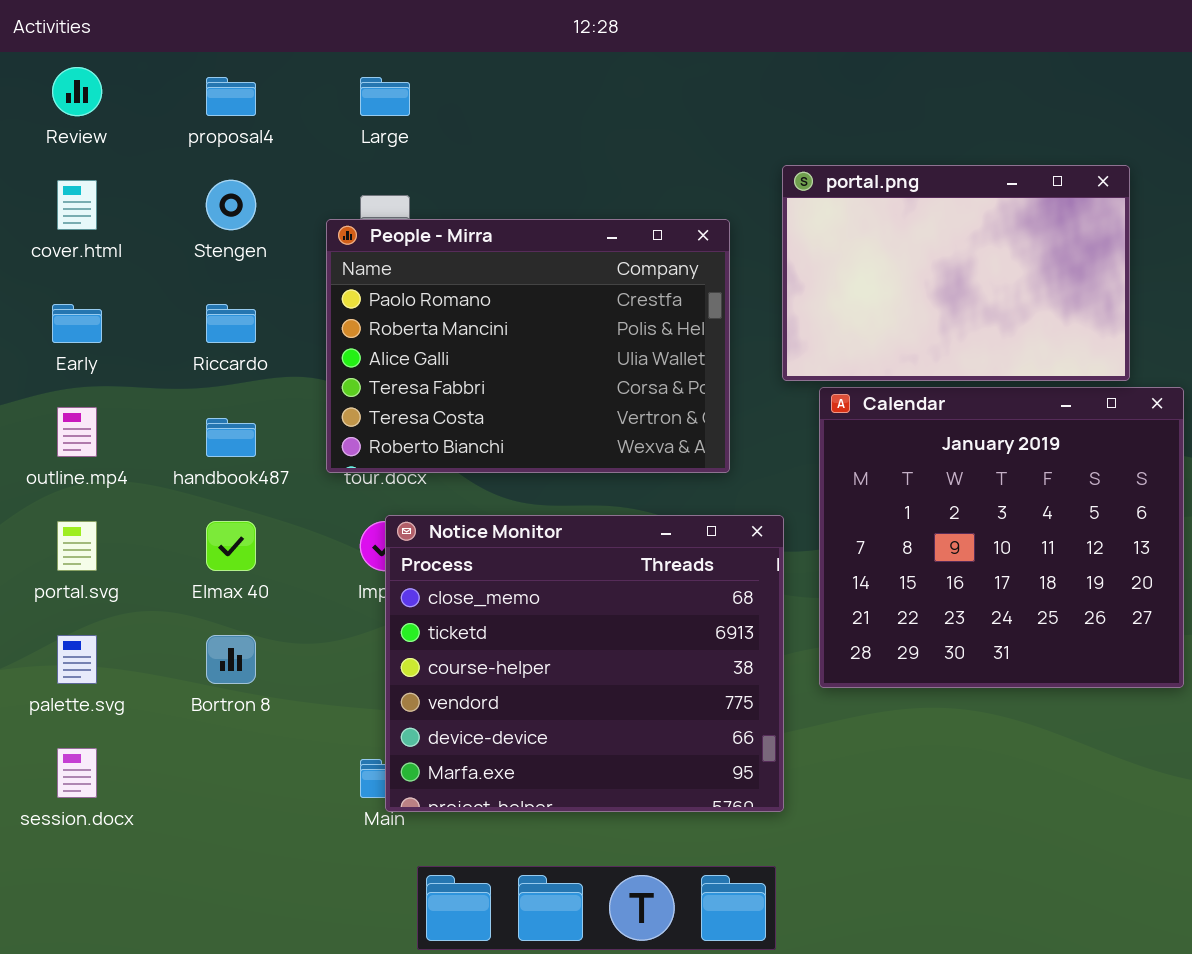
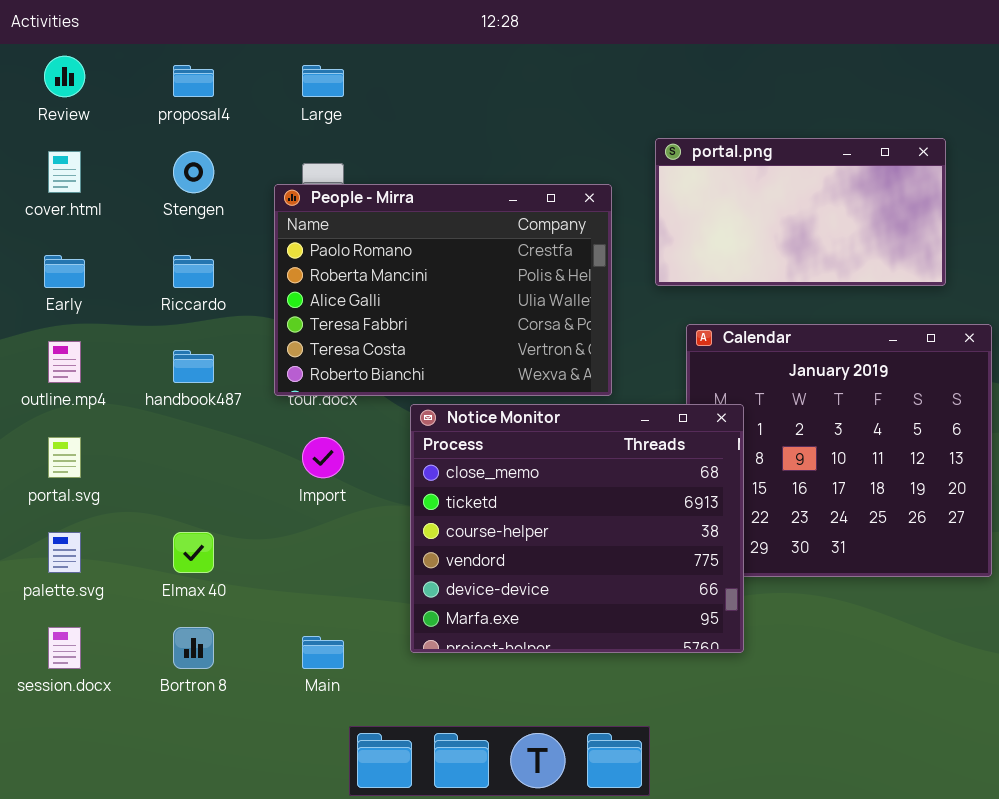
portal.png: [782,165,1130,381] -> [655,138,946,286], resized
Notice Monitor: [385,515,784,812] -> [410,404,744,653], moved
Elmax 40: [206,521,256,571] -> [173,532,214,573], moved
Bortron 8: [206,635,256,684] -> [173,627,214,669], moved

